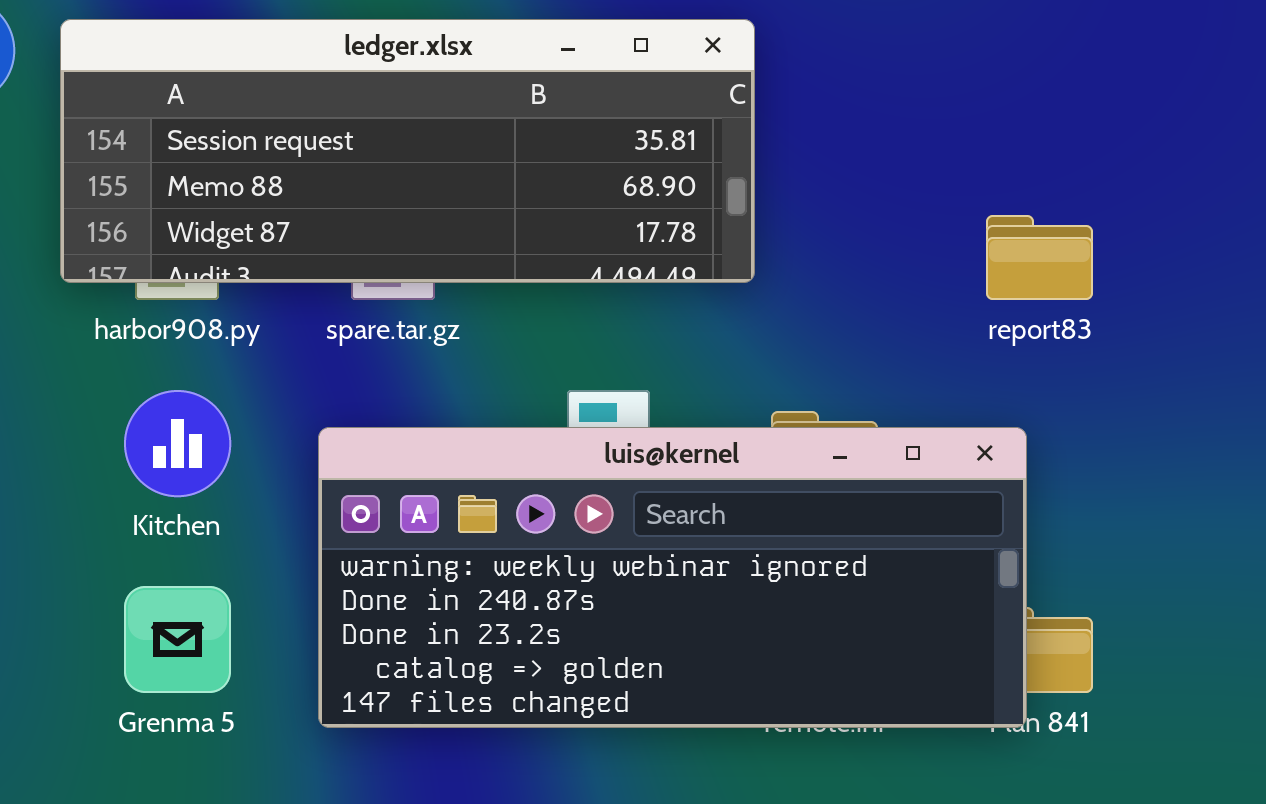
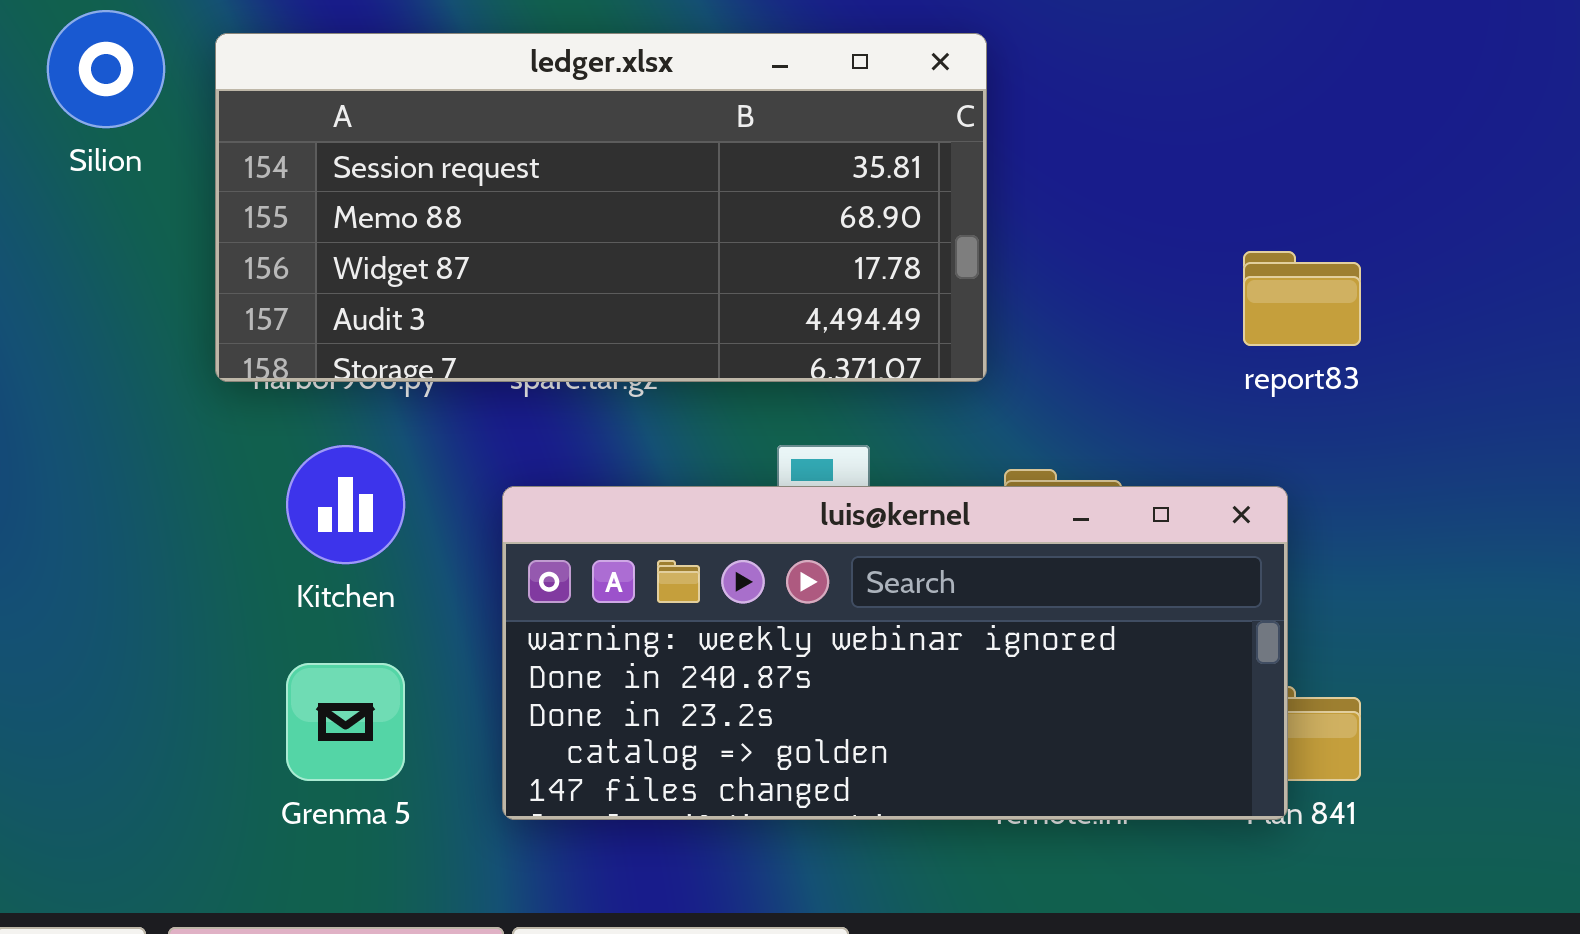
ledger.xlsx: [60,19,755,283] -> [215,33,987,382], resized

